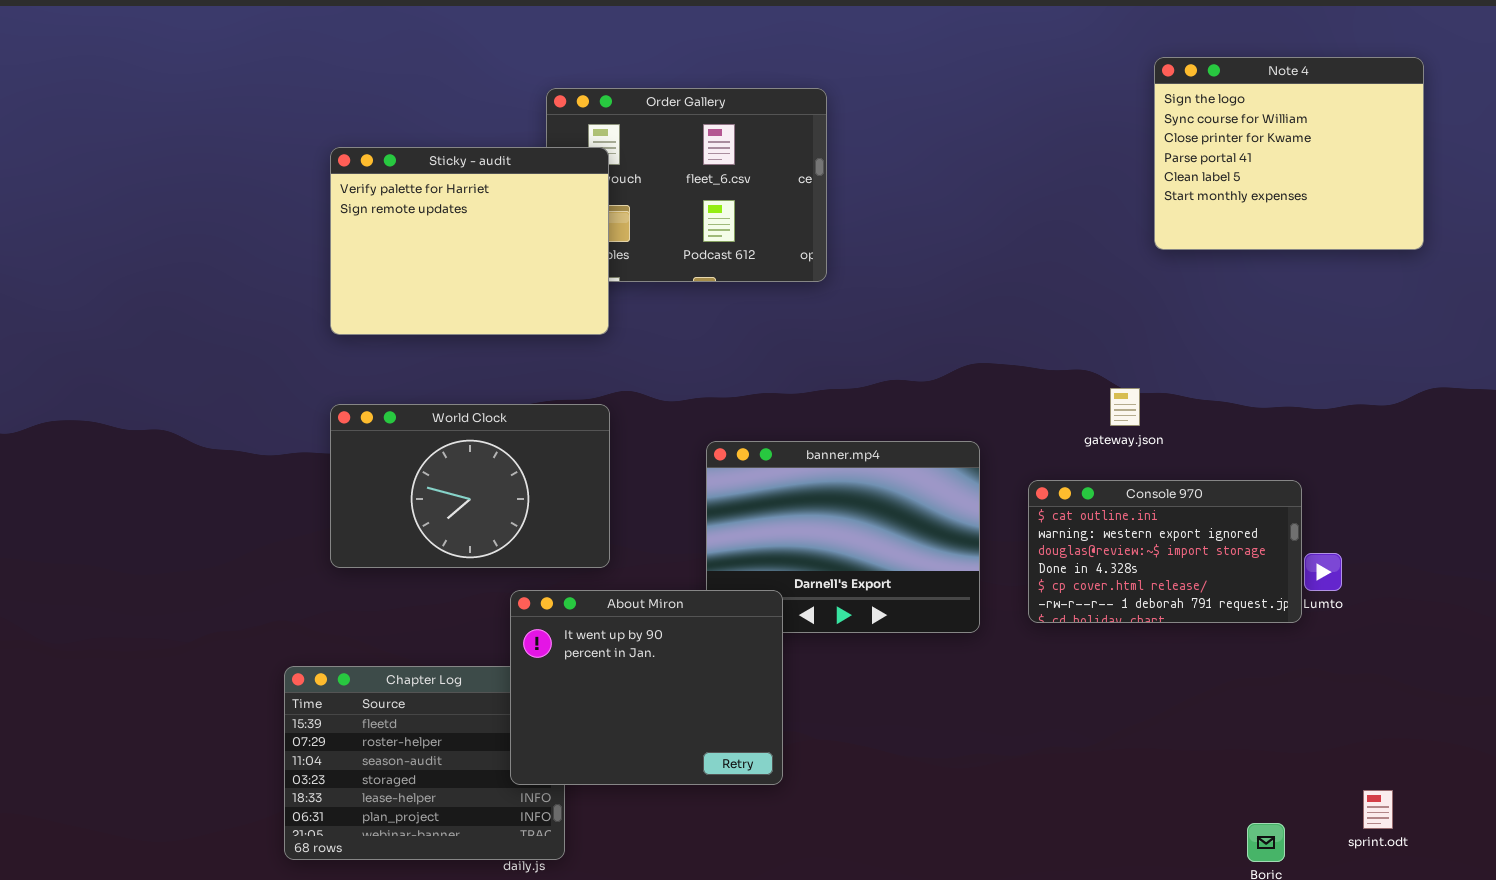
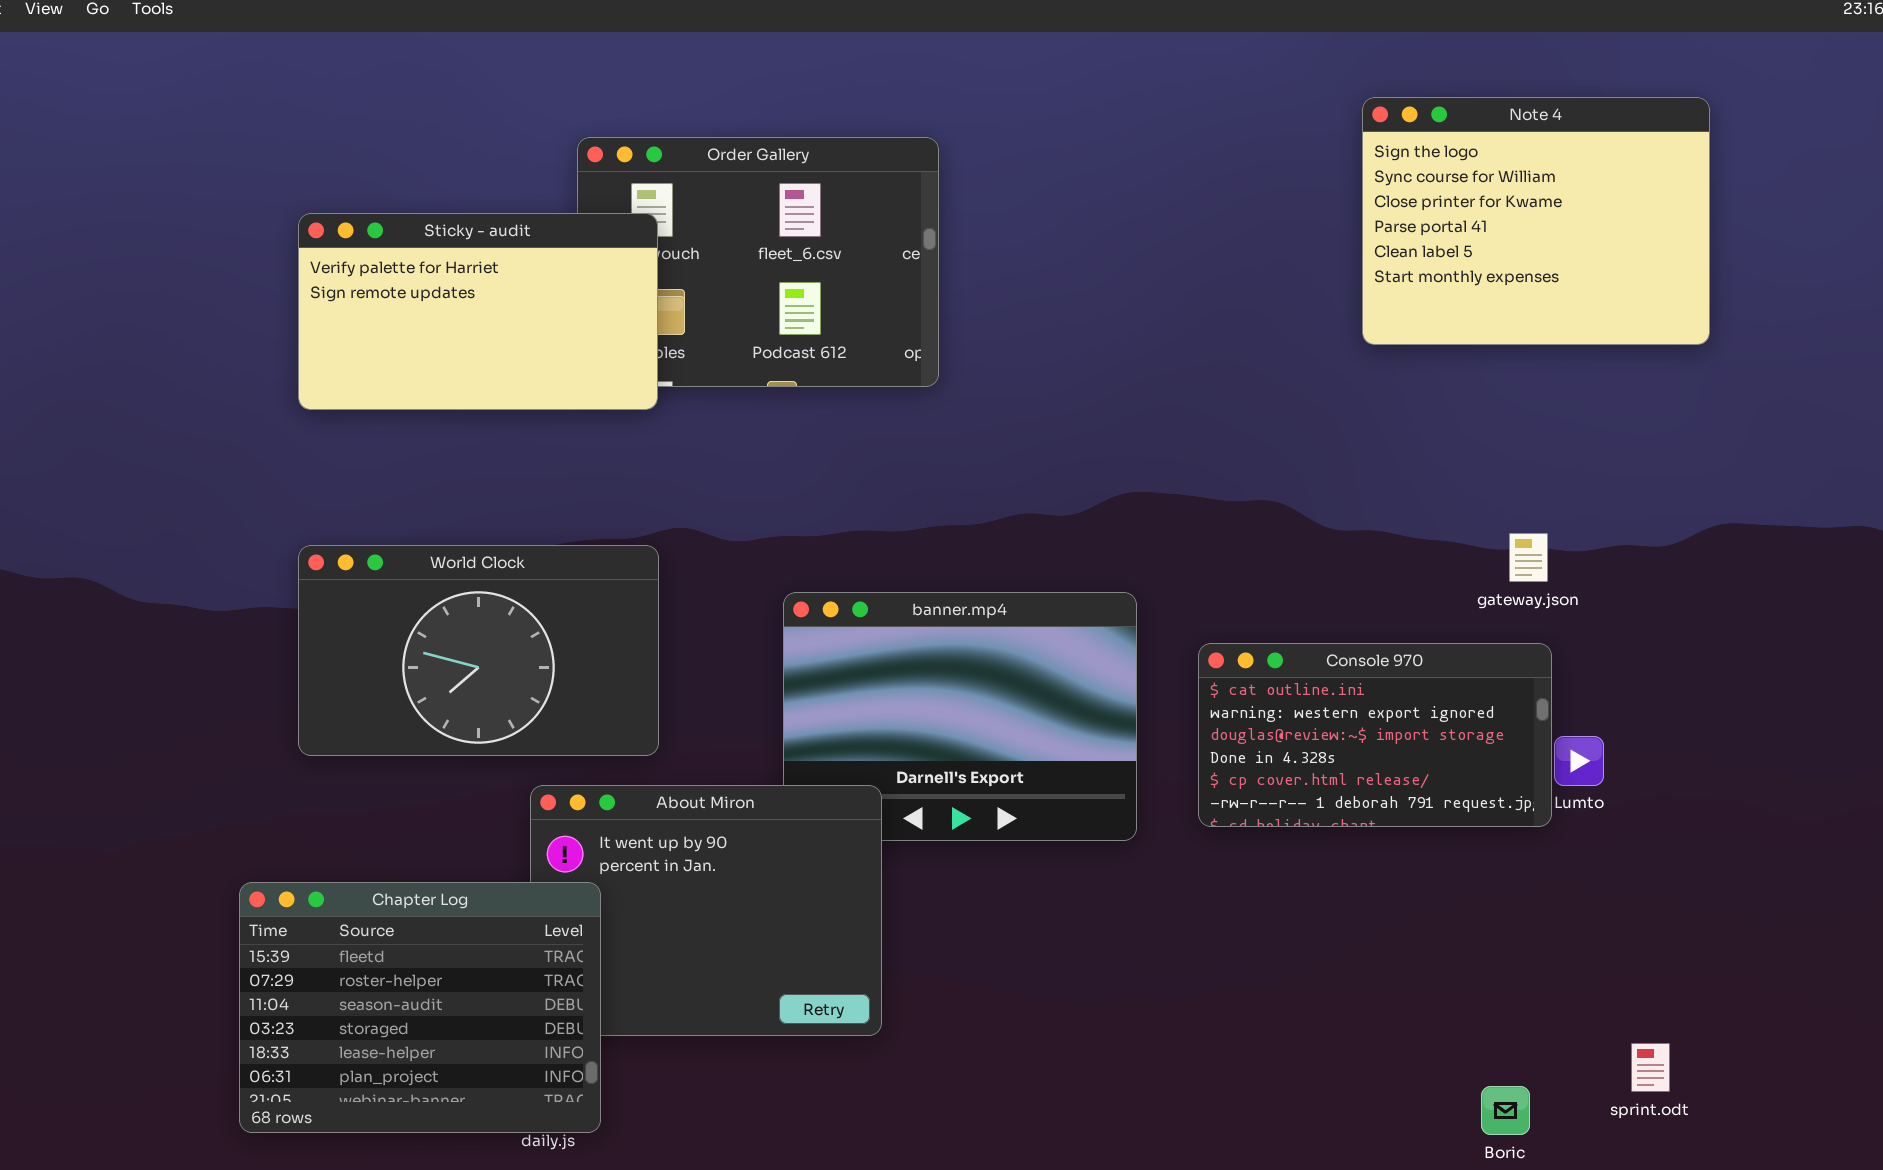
Sticky - audit: [330,147,609,335] -> [298,213,658,410], resized
gateway.json: [1110,388,1140,426] -> [1509,533,1548,582], moved
Chapter Log: [284,666,565,860] -> [239,882,601,1133], raised

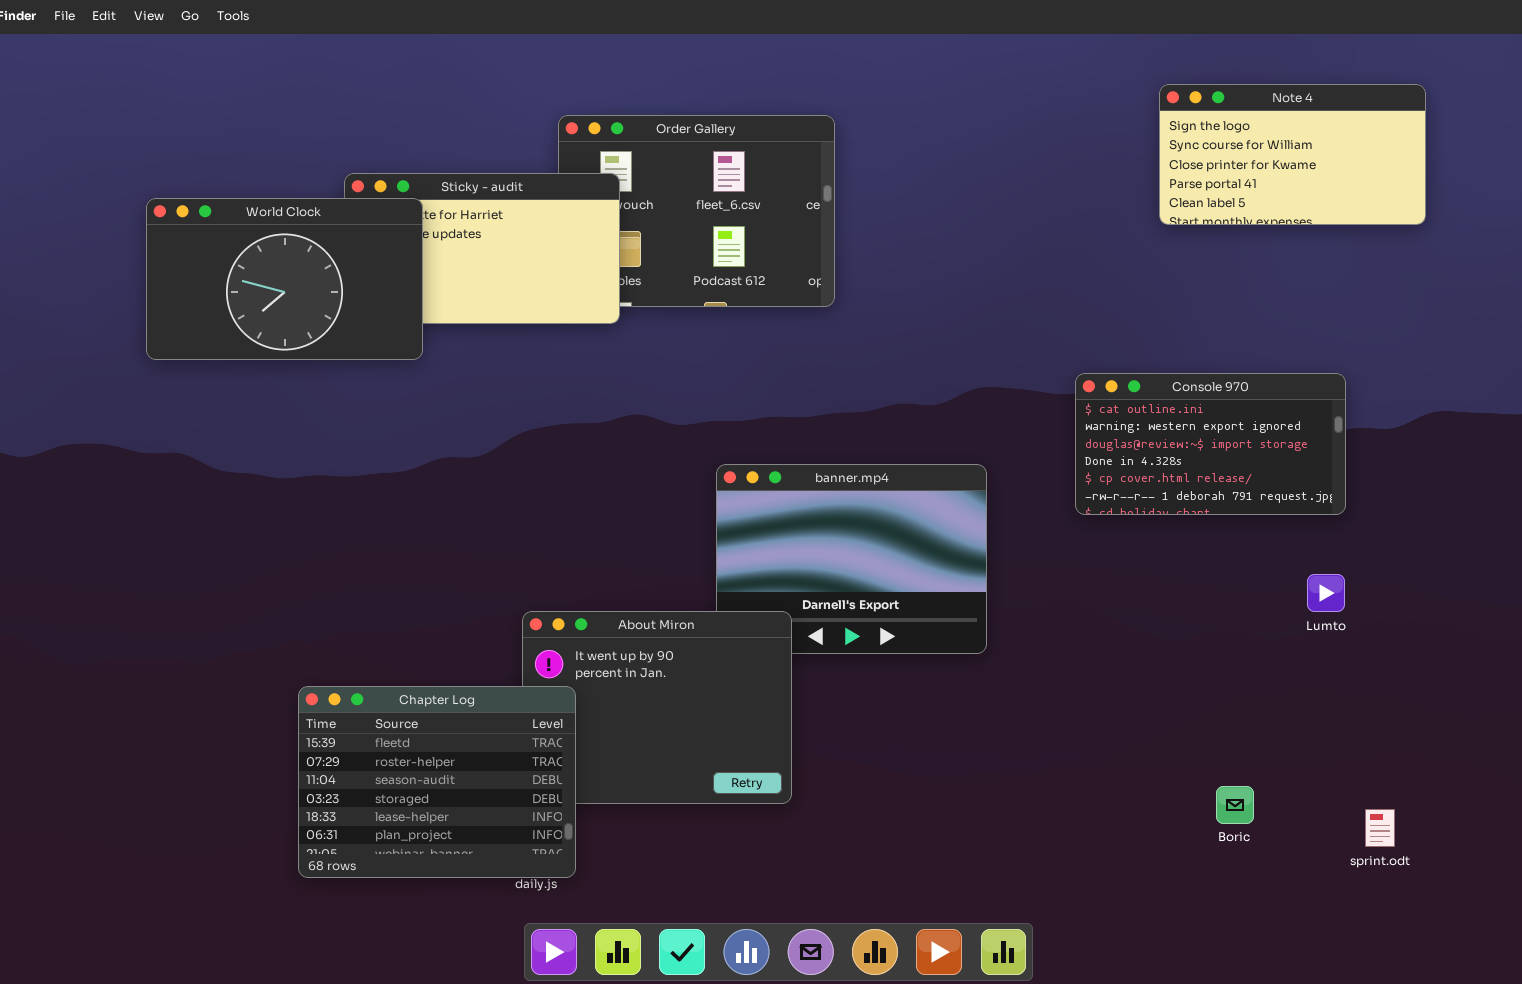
Note 4: [1362,97,1710,345] -> [1159,84,1426,225], resized
World Clock: [298,545,659,756] -> [146,198,423,360], moved
Console 970: [1198,643,1552,827] -> [1075,373,1346,515], moved
Boric: [1481,1086,1530,1135] -> [1216,786,1254,824], moved

